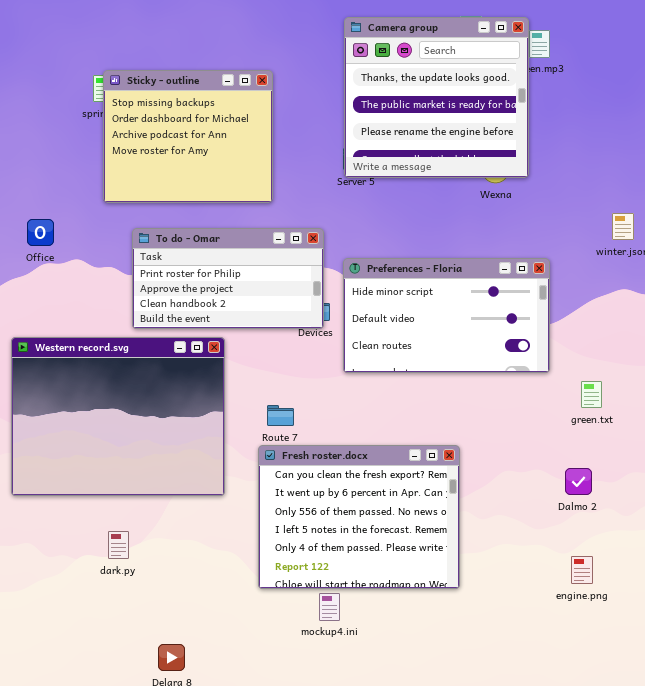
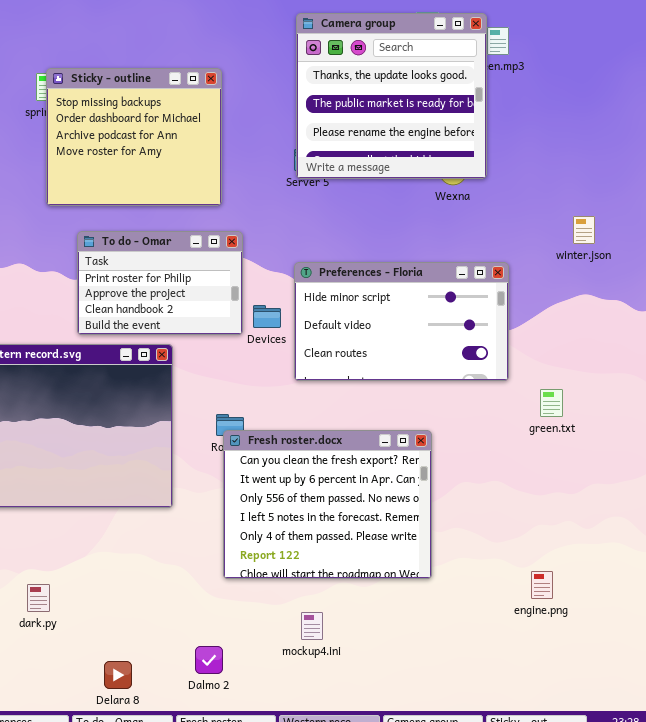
To do - Omar: [132,228,324,329] -> [77,231,243,335], resized
Fresh roster.docx: [258,445,460,589] -> [223,430,432,579], moved
Dalmo 2: [565,468,592,495] -> [195,646,223,674], moved
dark.py: [108,531,129,559] -> [27,584,50,612], moved
mockup4.ini: [319,593,340,621] -> [301,612,323,640], moved

